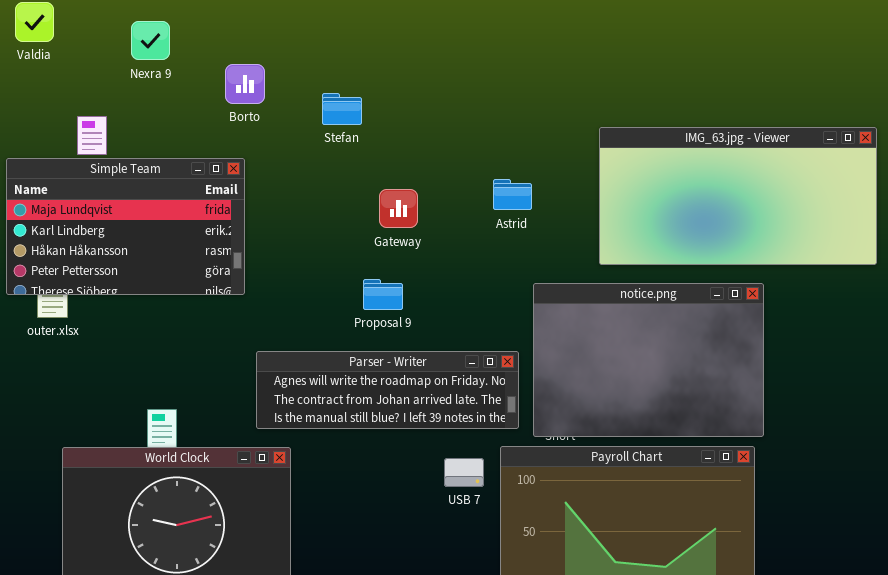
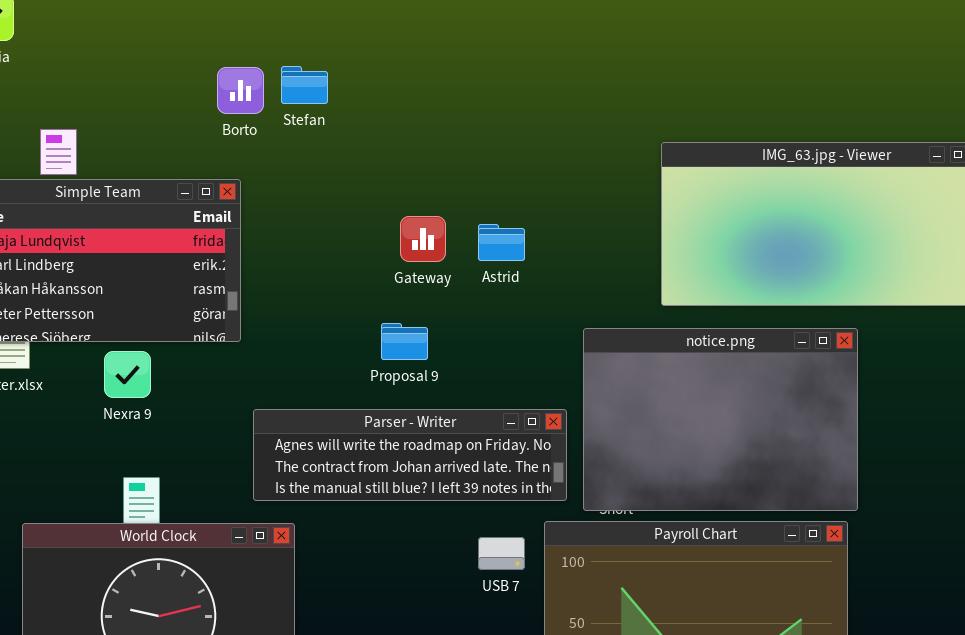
Nexra 9: [131,21,170,60] -> [104,351,151,398], moved
Stefan: [322,93,362,125] -> [281,66,328,104], moved
Astrid: [493,179,532,210] -> [478,224,525,261], moved

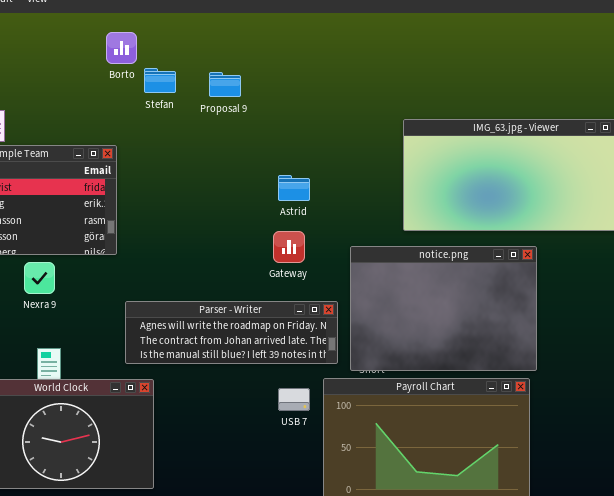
Borto: [217,67,264,114] -> [106,32,137,64], moved
Gateway: [400,216,446,262] -> [273,231,305,263], moved
Proposal 9: [381,323,428,360] -> [209,72,241,97], moved

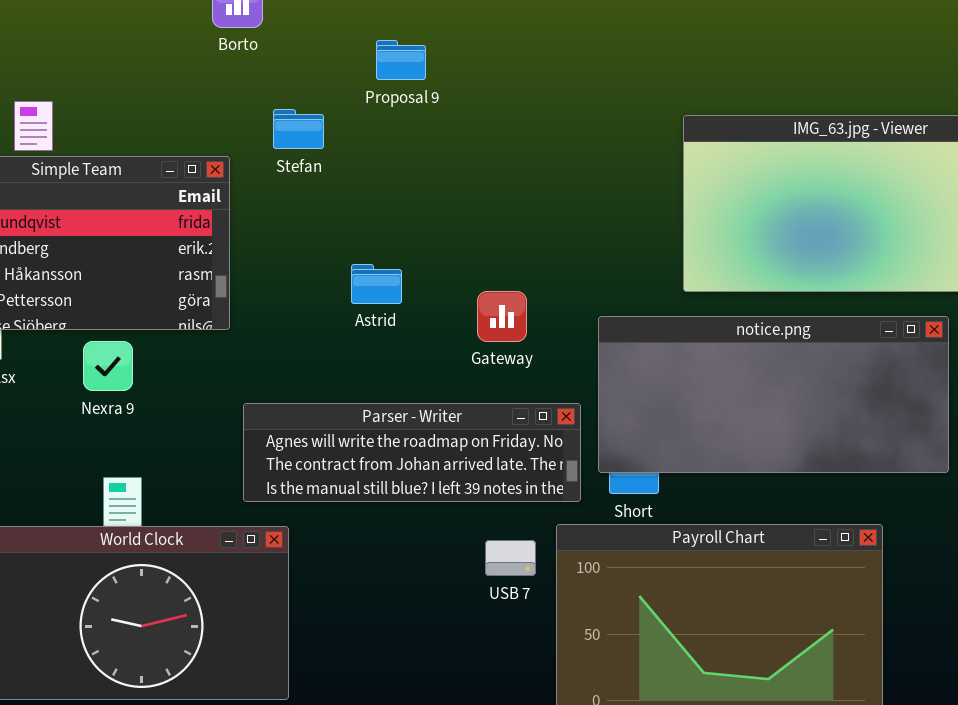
Stefan: [144,68,176,93] -> [273,109,324,149], moved
Astrid: [278,175,310,201] -> [351,264,402,304], moved
notice.png: [350,246,537,371] -> [598,316,949,473], resized

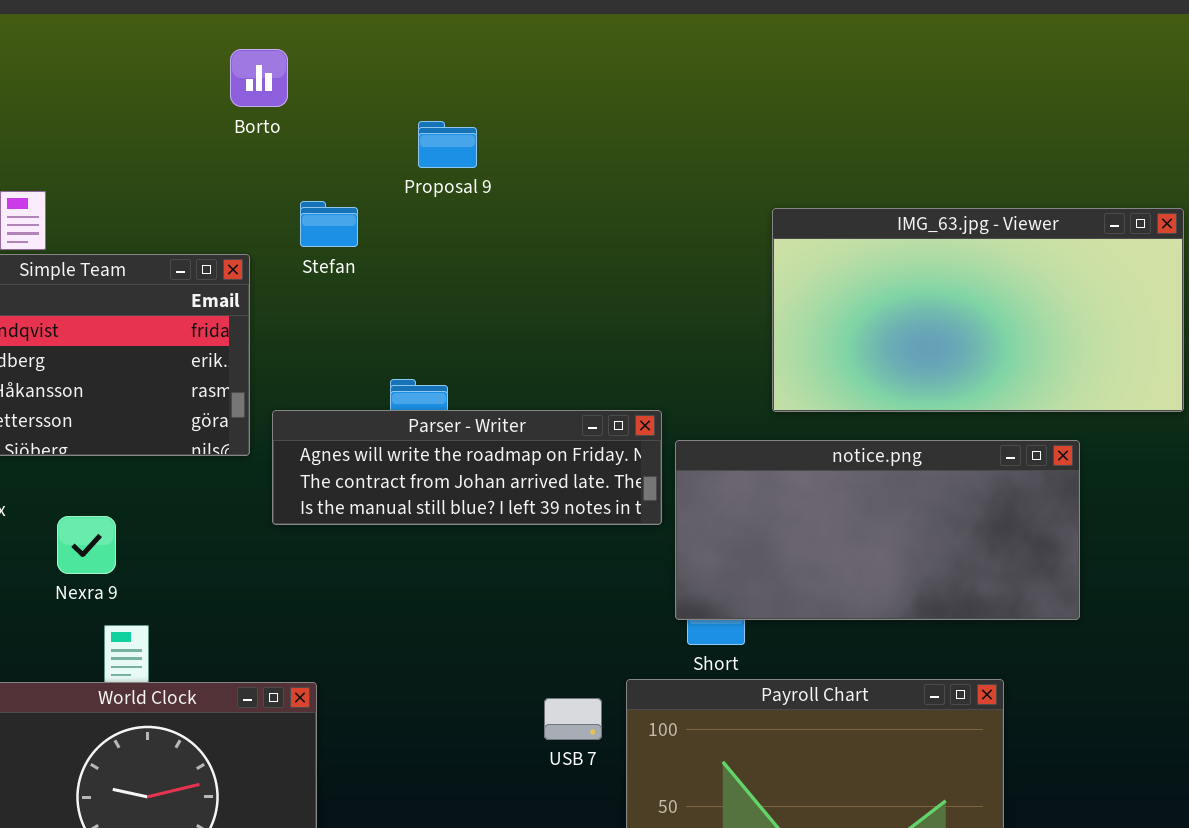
Nexra 9: [83,341,133,391] -> [57,516,116,574], moved
Parser - Writer: [243,403,581,502] -> [272,410,662,525], moved

